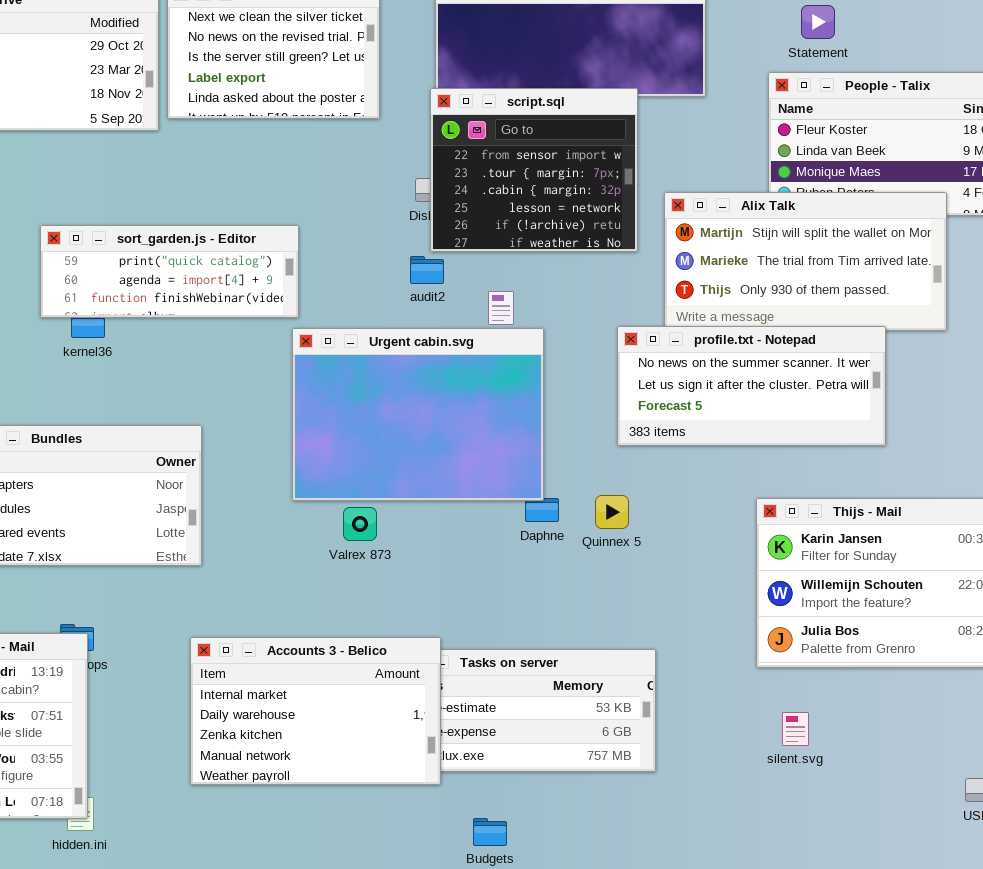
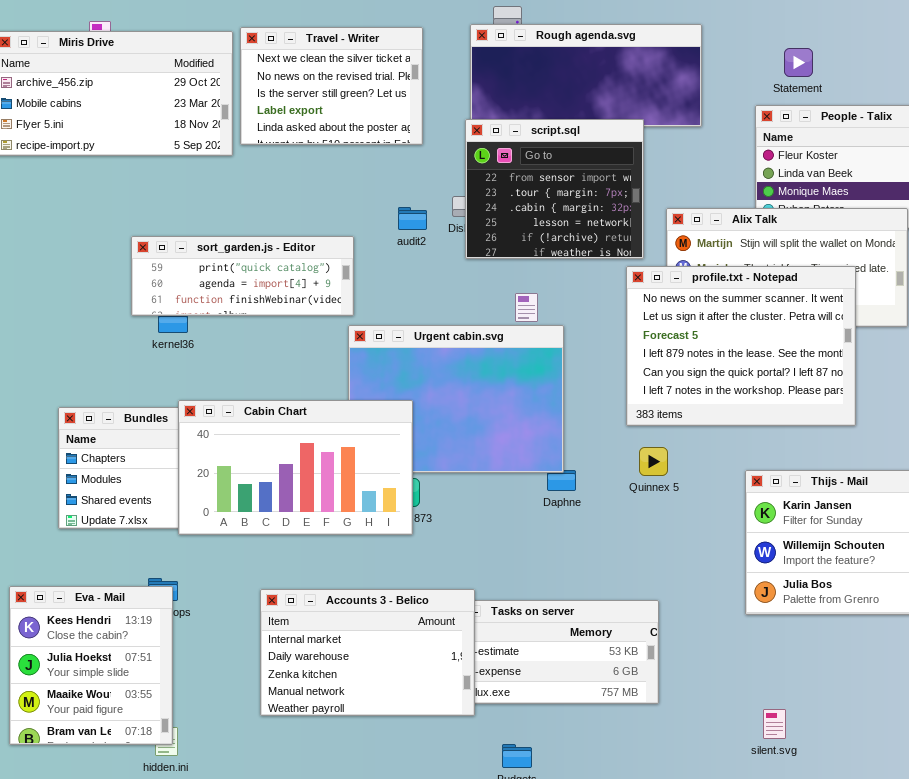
audit2: [410,256,444,284] -> [398,207,427,230], moved
profile.txt - Notepad: [617,326,886,446] -> [626,266,856,426], resized
Cabin Chart: none -> [178,400,413,535], opened
Quinnex 5: [595,495,629,529] -> [639,447,668,476], moved
silent.svg: [782,712,809,746] -> [763,709,786,739], moved

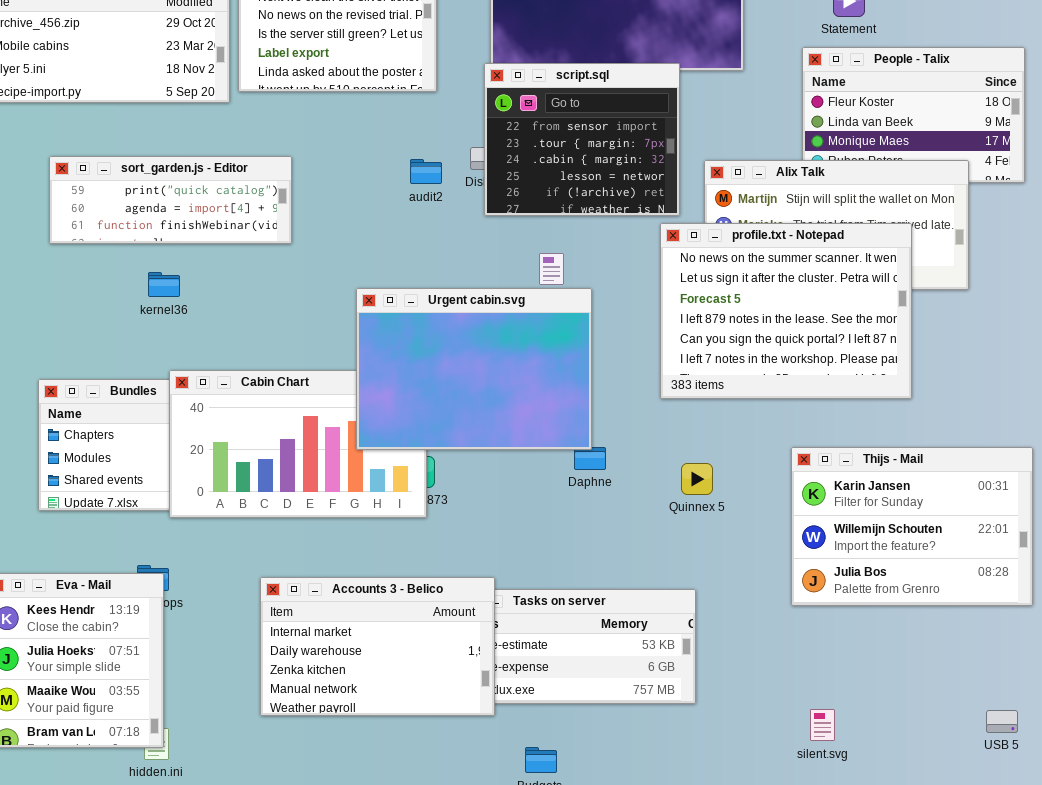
sort_garden.js - Editor: [131,236,354,316] -> [49,156,292,244], moved
Urgent cabin.svg: [348,325,564,473] -> [356,288,592,450], raised
Quinnex 5: [639,447,668,476] -> [681,463,713,495], moved

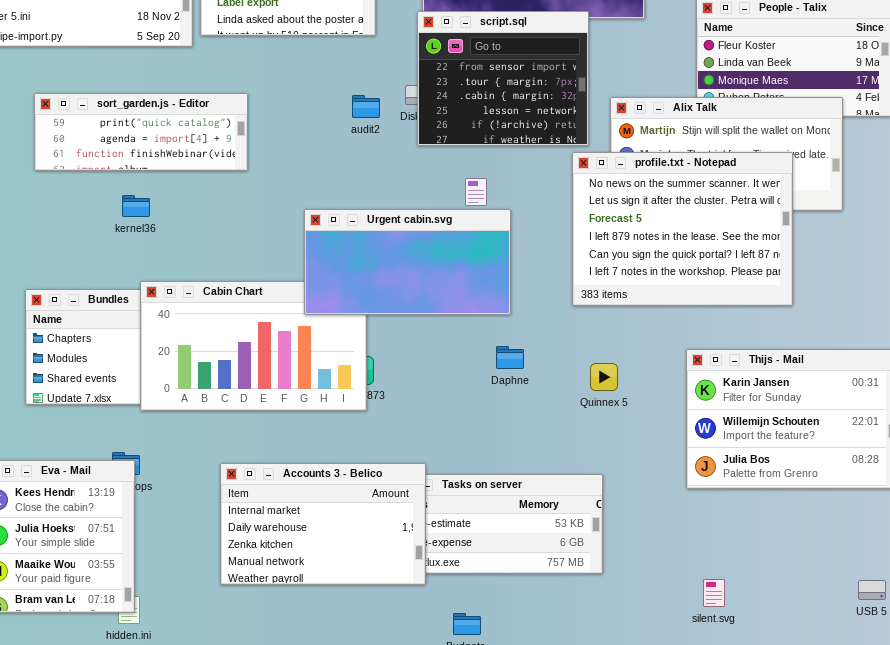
Urgent cabin.svg: [356,288,592,450] -> [304,209,511,315], resized

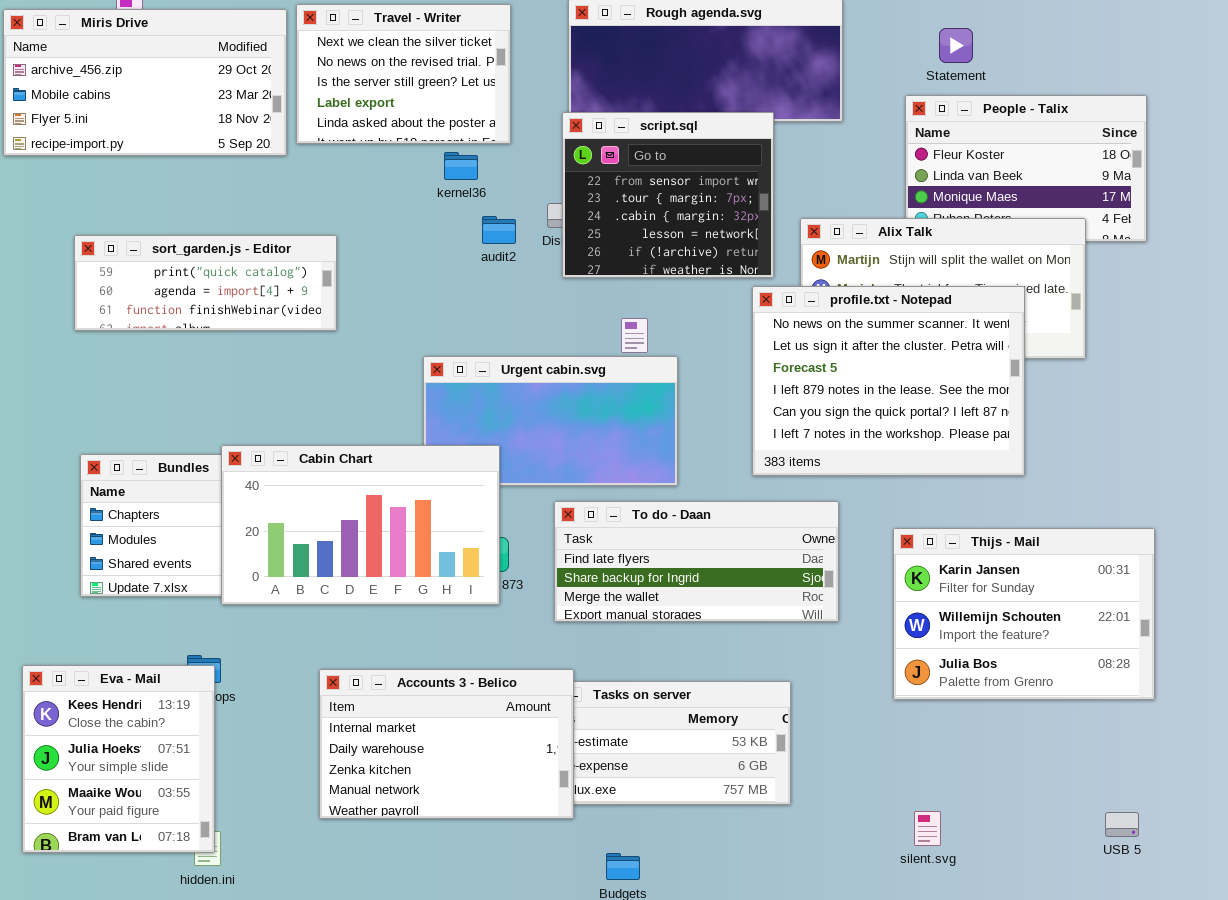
sort_garden.js - Editor: [34,93,248,171] -> [74,235,337,331], moved
kernel36: [122,195,150,217] -> [444,152,478,180], moved
Cabin Chart: [140,281,367,411] -> [221,445,500,605], raised
To do - Daan: none -> [554,501,839,622], opened

